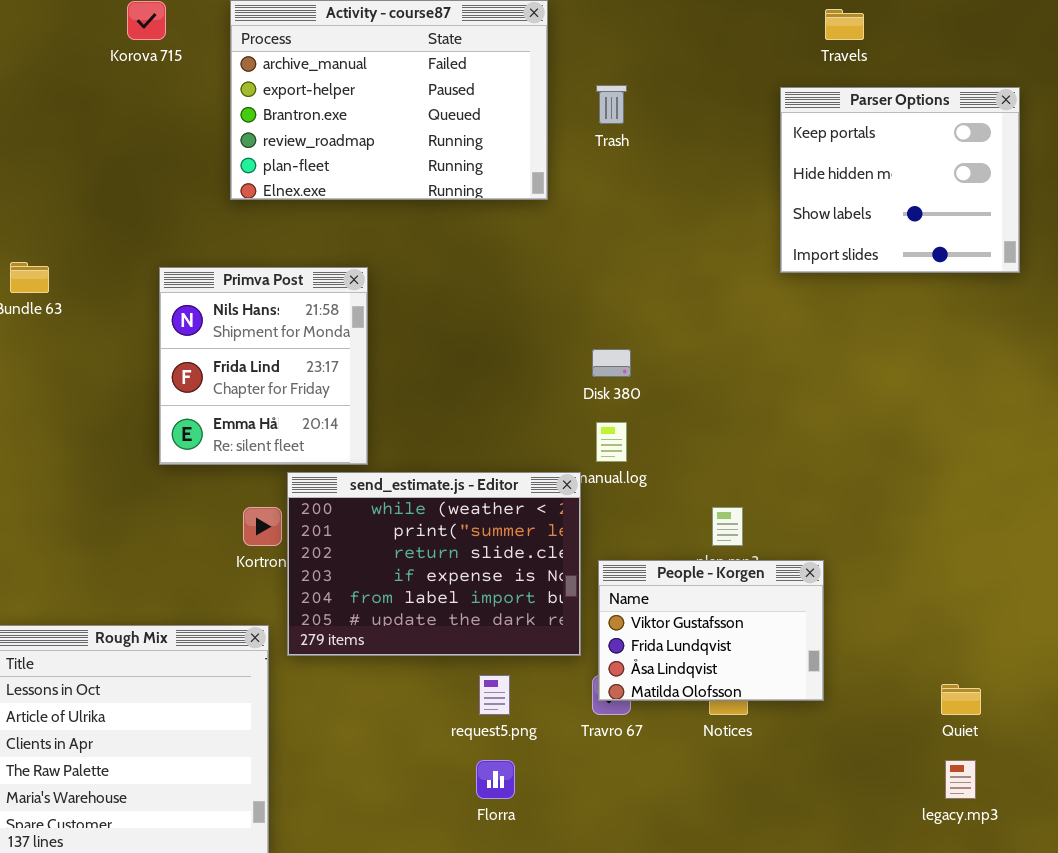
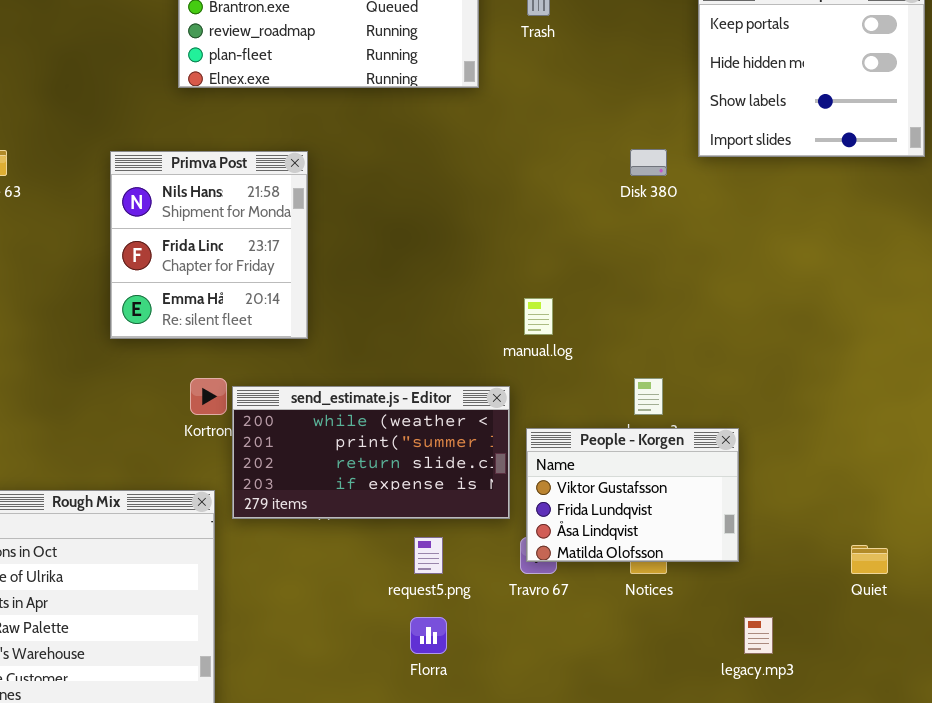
Disk 380: [592,349,631,377] -> [630,149,667,176], moved
send_estimate.js - Editor: [287,472,581,656] -> [232,386,510,519], resized
legacy.mp3: [945,760,976,799] -> [744,617,773,654], moved

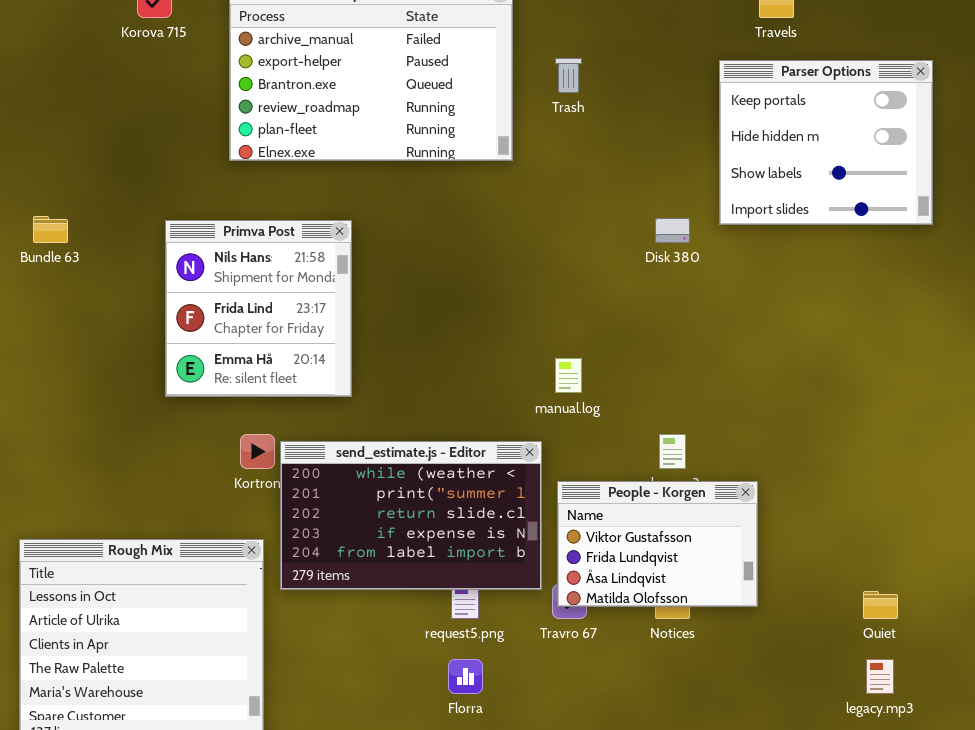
send_estimate.js - Editor: [232,386,510,519] -> [280,441,542,590], resized
legacy.mp3: [744,617,773,654] -> [866,659,894,694], moved

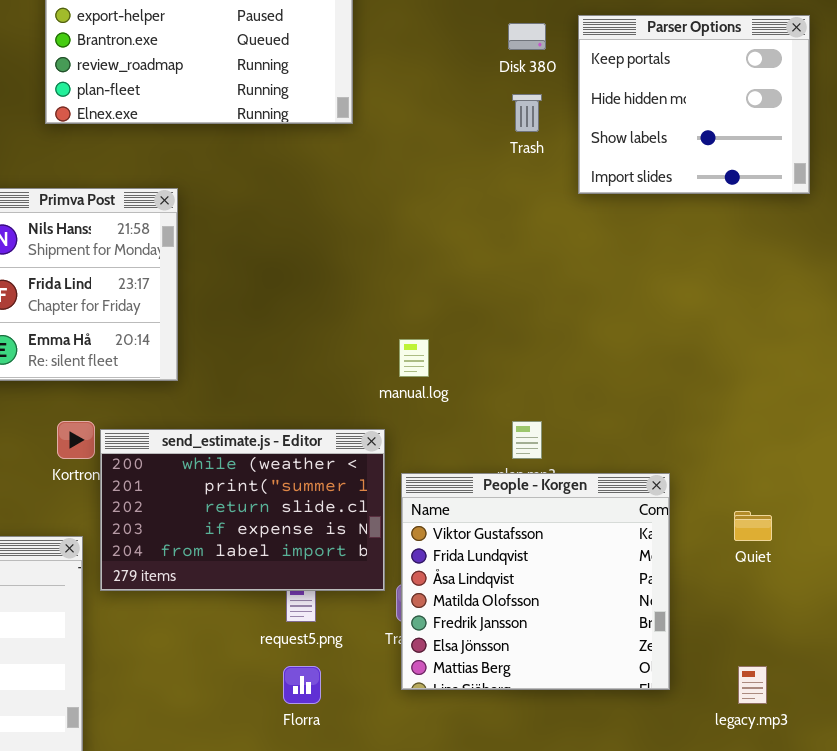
Trash: [555,58,582,93] -> [512,94,542,132], moved
Disk 380: [655,218,690,243] -> [508,23,546,50], moved
People - Korgen: [557,481,758,607] -> [401,473,670,690], resized
Quiet: [863,591,898,619] -> [734,511,772,541], moved

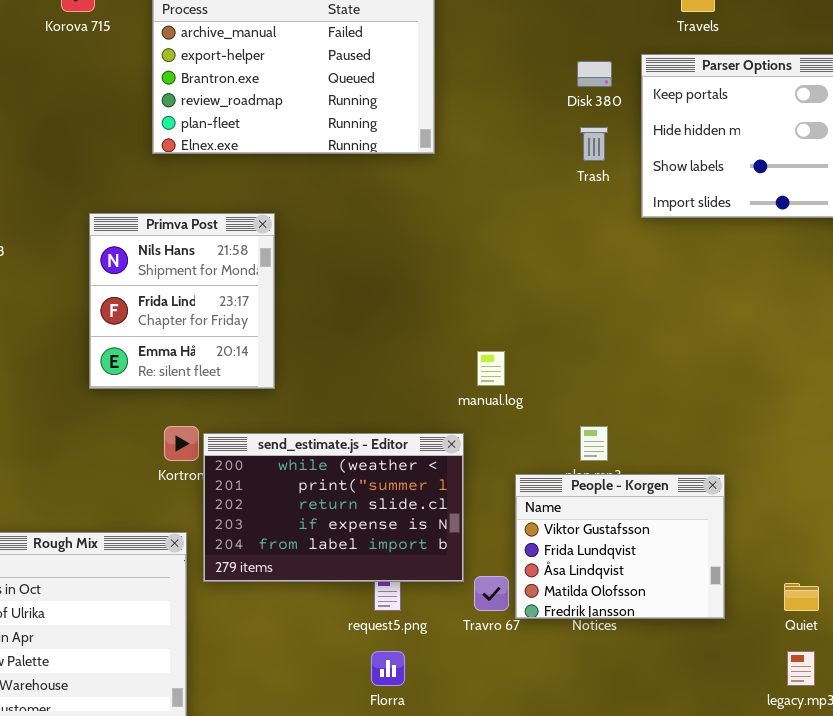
People - Korgen: [401,473,670,690] -> [515,474,725,619], resized
Quiet: [734,511,772,541] -> [784,583,819,611], moved

